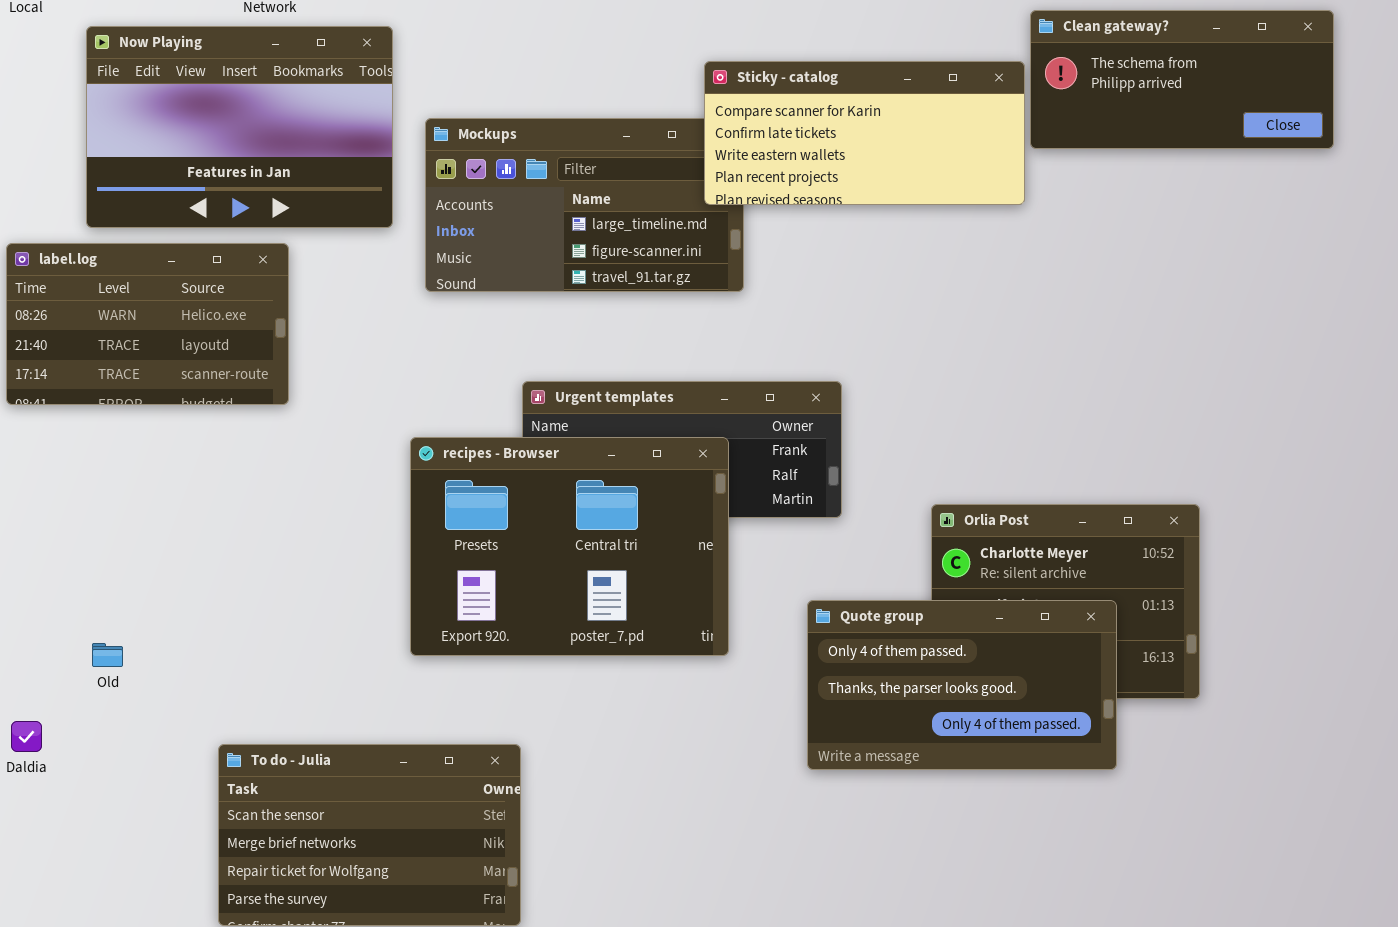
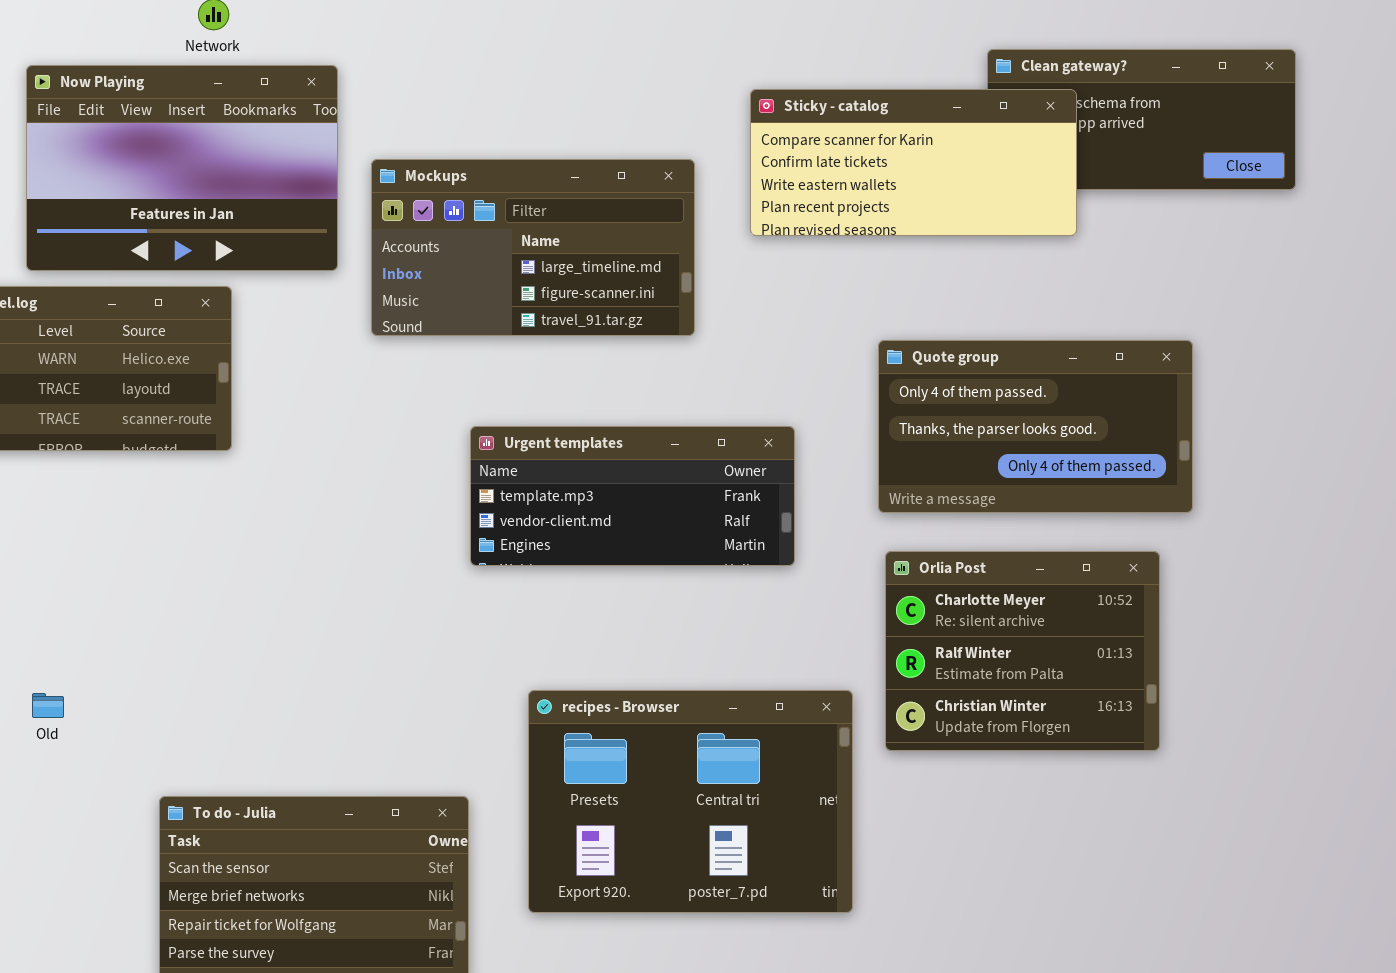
Sticky - catalog: [704,61,1025,205] -> [750,89,1077,236], moved
recipes - Browser: [410,437,729,656] -> [528,690,853,913], moved
Quote group: [807,600,1117,770] -> [878,340,1193,513], moved

